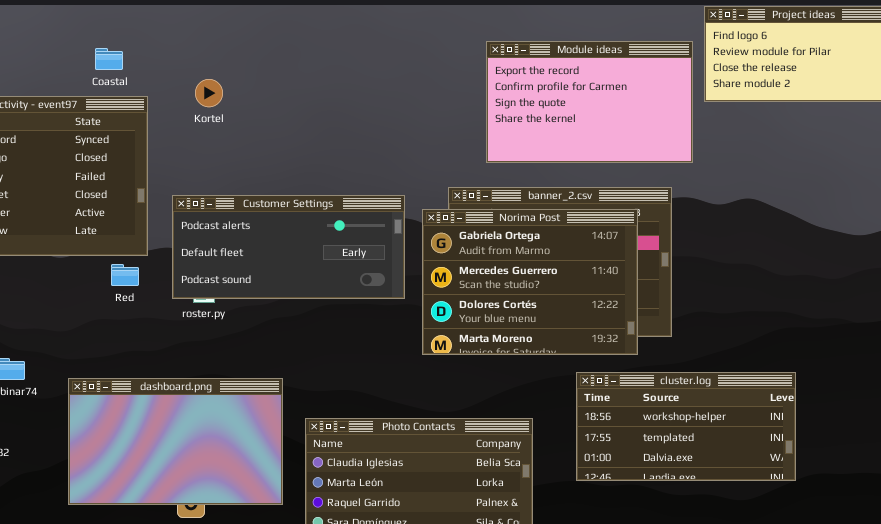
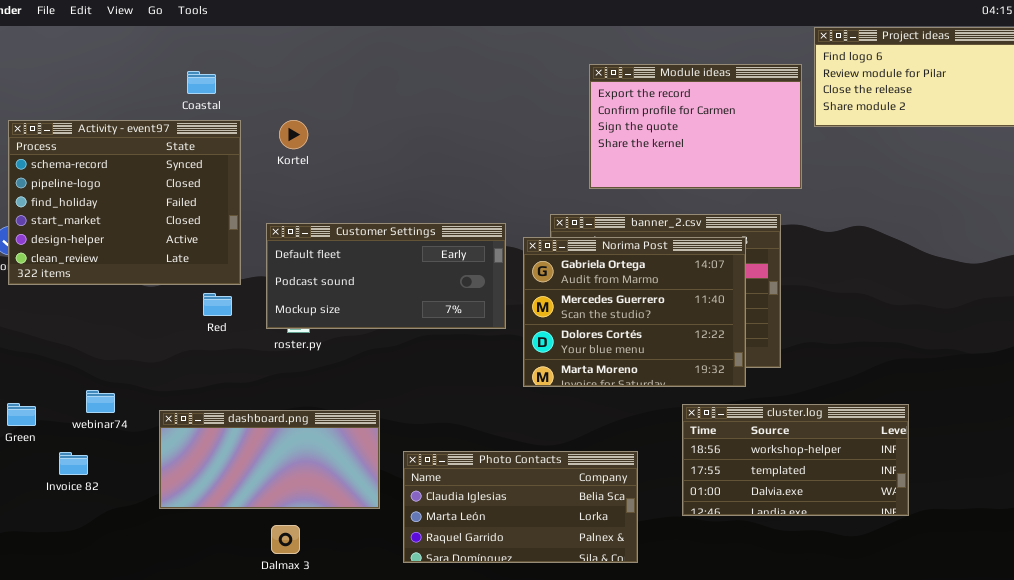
Kortel: [195,79,223,107] -> [279,120,308,149], moved
Customer Settings: [172,195,405,299] -> [266,223,506,329], scrolled down 1 row
dashboard.png: [68,378,283,505] -> [159,410,380,509], resized

